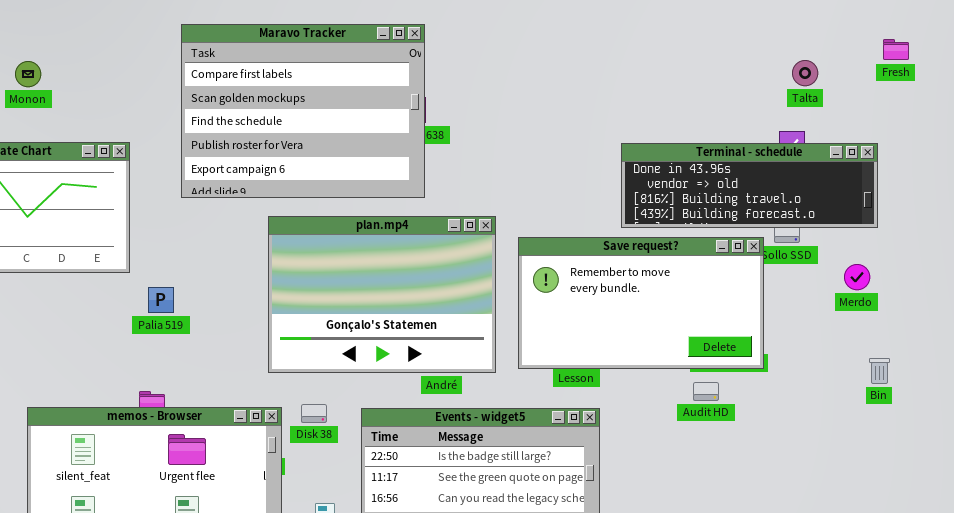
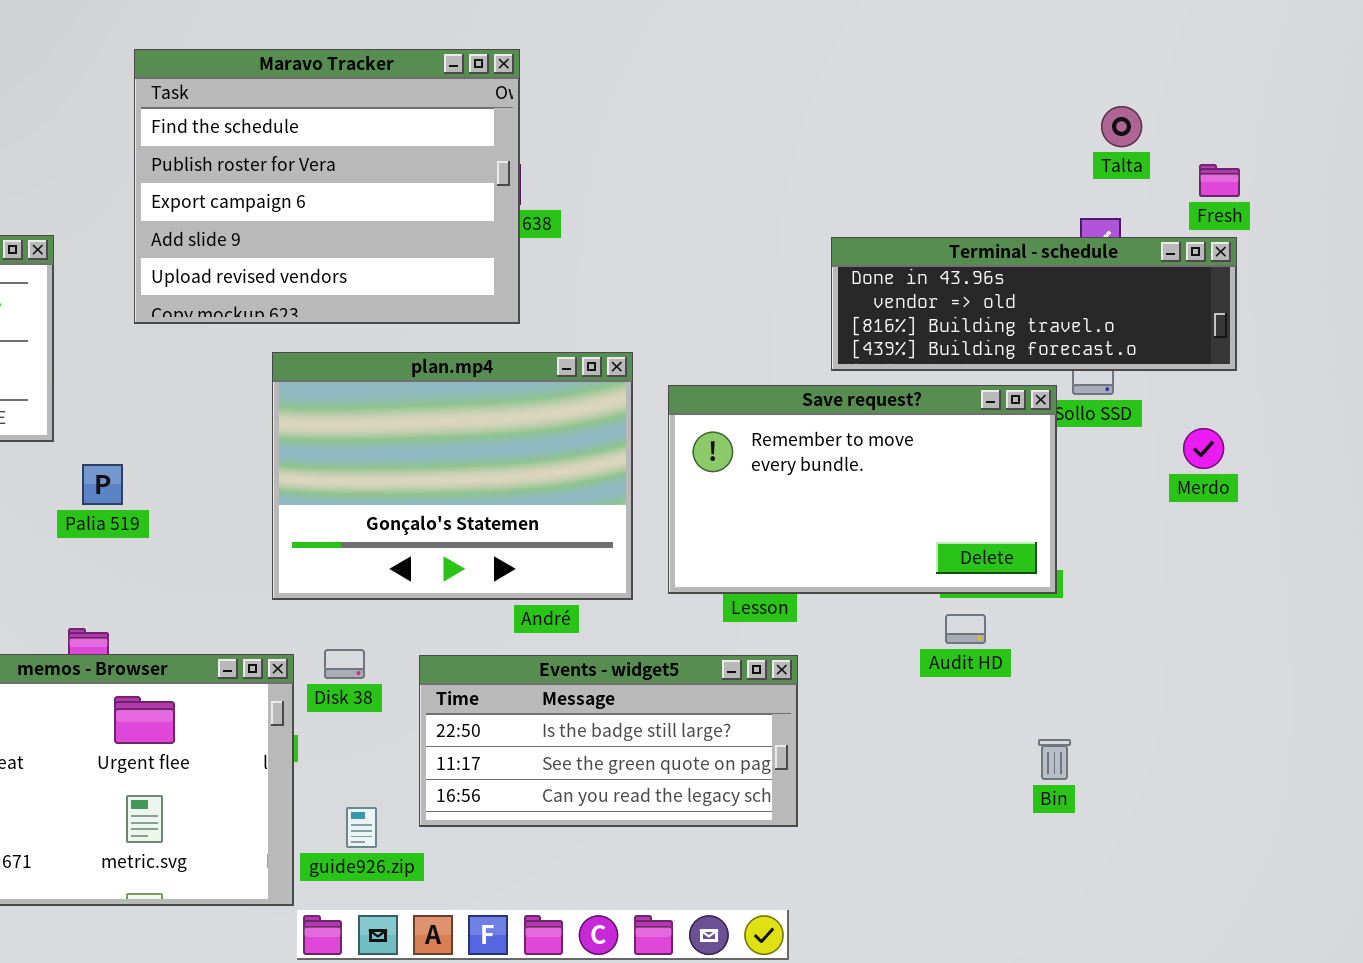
Maravo Tracker: [181,24,425,198] -> [134,49,520,324], scrolled down 2 rows
Fresh: [883,39,909,60] -> [1199,164,1240,197], moved
Bin: [869,358,890,384] -> [1038,739,1071,780], moved

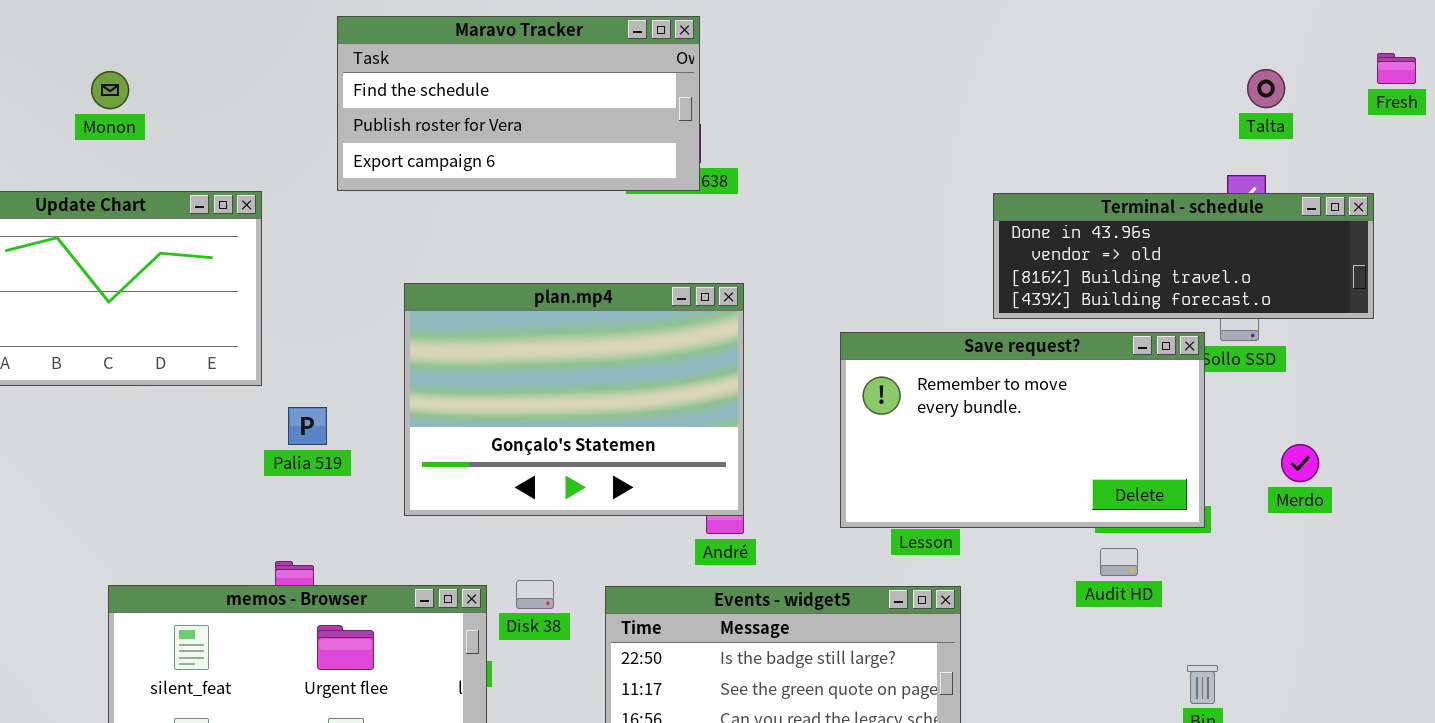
Maravo Tracker: [134,49,520,324] -> [337,16,700,191], resized
Fresh: [1199,164,1240,197] -> [1377,53,1416,84], moved
plan.mp4: [272,352,633,600] -> [404,283,744,516], moved
Merdo: [1183,428,1224,469] -> [1281,444,1319,482], moved

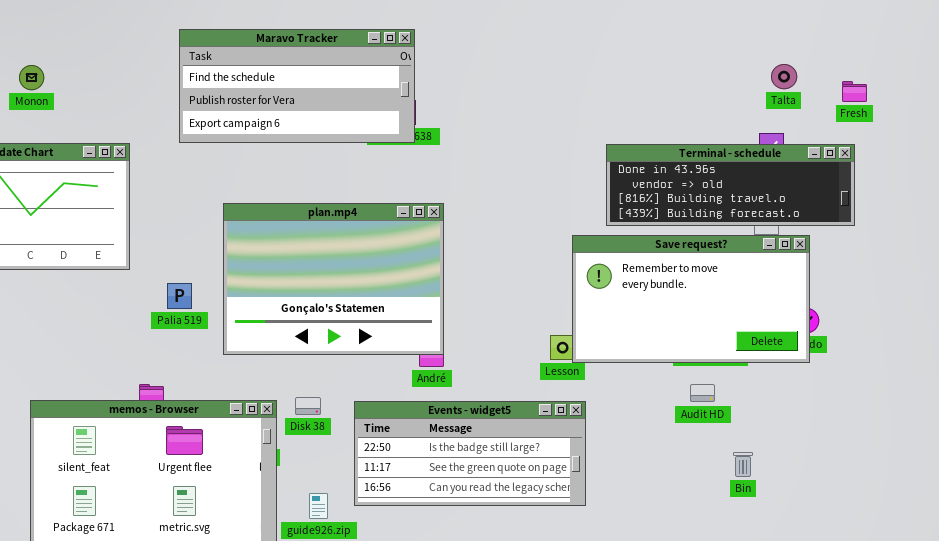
Fresh: [1377,53,1416,84] -> [842,81,867,102], moved
Save request?: [840,332,1205,528] -> [572,235,810,363], moved
Palia 519: [288,407,327,445] -> [167,283,192,309], moved
Audit HD: [1100,548,1138,576] -> [690,384,715,402], moved

